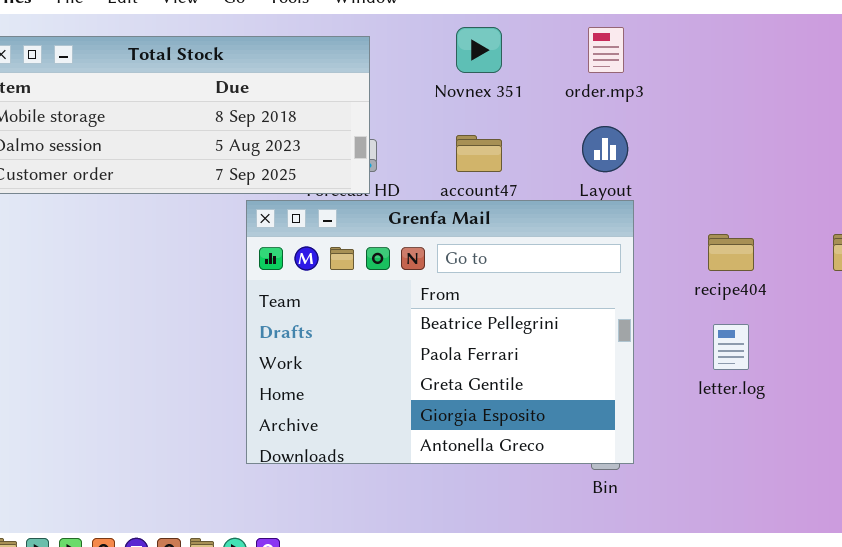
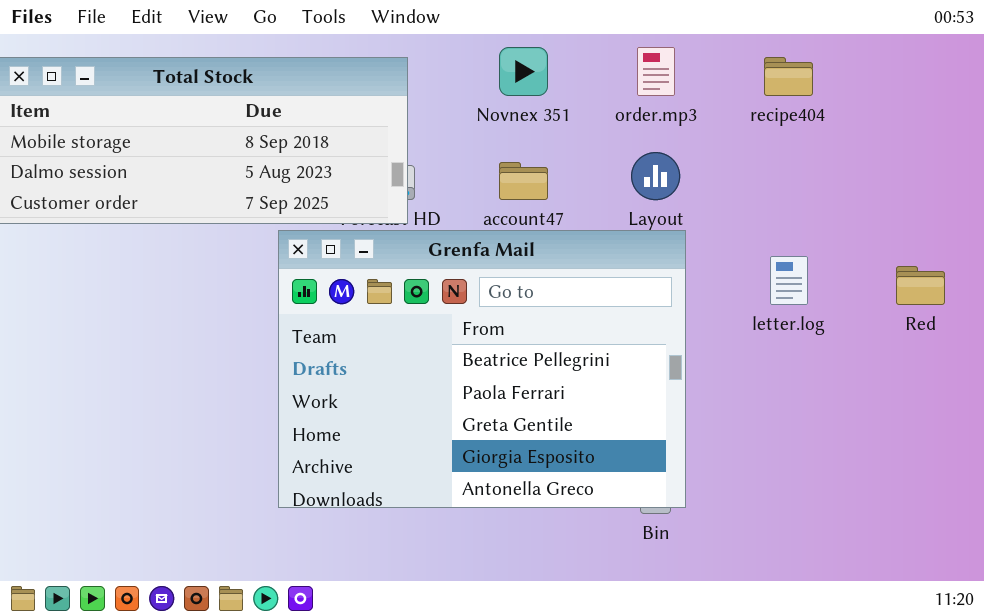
recipe404: [708,234,754,271] -> [764,57,813,96], moved
letter.log: [713,324,749,370] -> [770,256,808,305], moved

